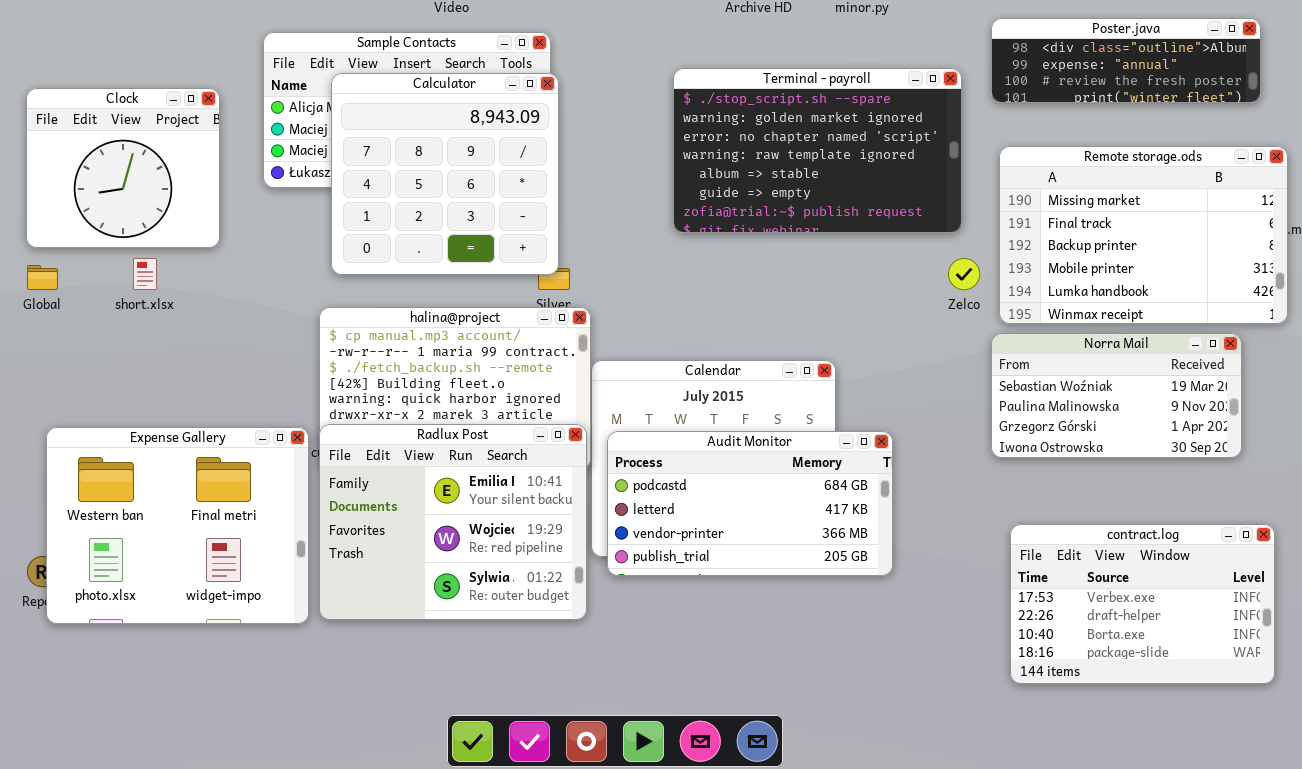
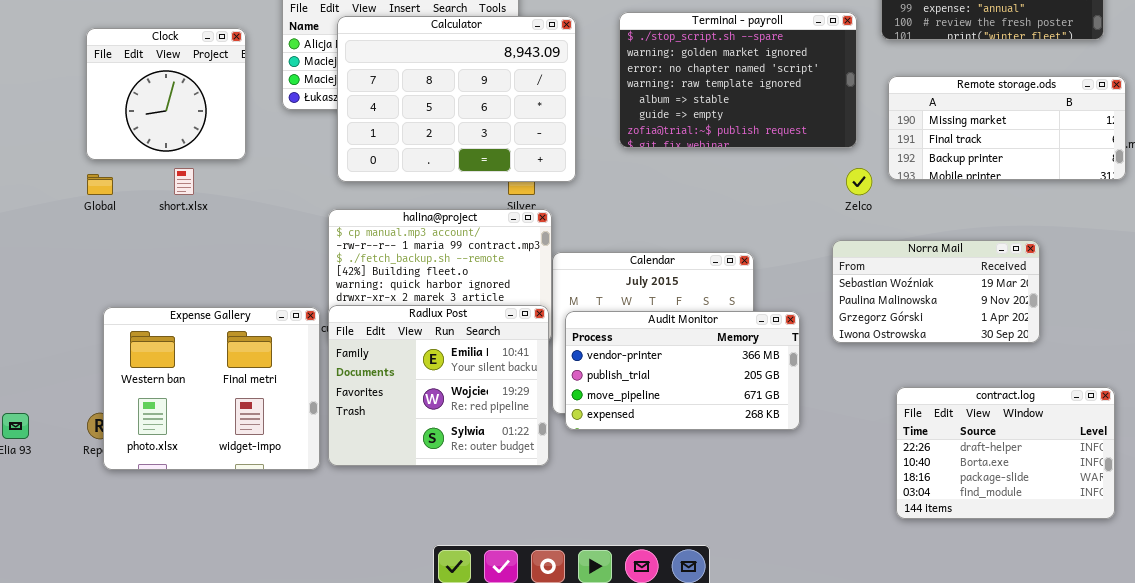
Calculator: [331,73,559,275] -> [337,16,576,182], resized
Remote storage.ods: [999,146,1288,324] -> [888,76,1126,180], resized
Norra Mail: [991,333,1242,458] -> [832,240,1040,343], moved
Audit Monitor: [607,431,893,576] -> [565,311,800,430], scrolled down 2 rows
contract.log: [1010,524,1275,684] -> [896,387,1115,519], scrolled down 1 row

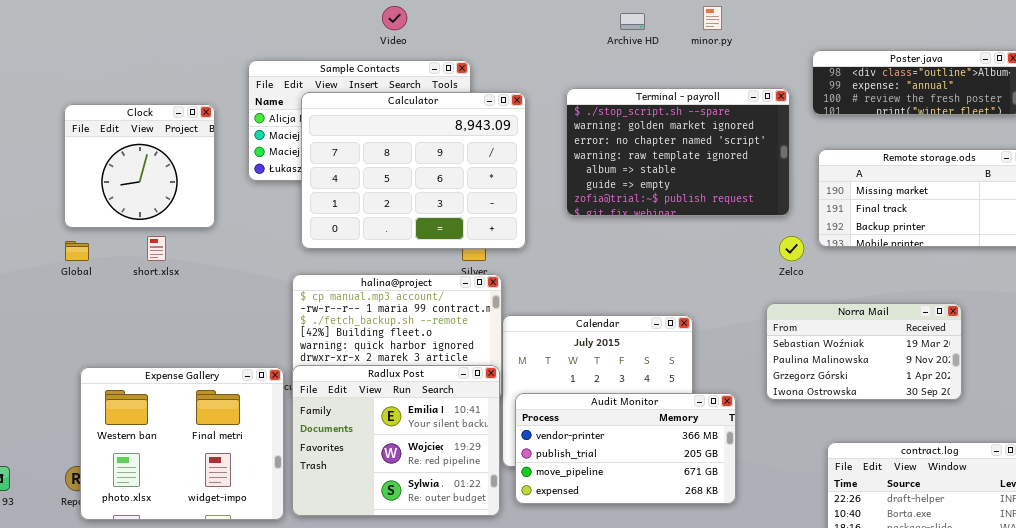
Audit Monitor: [565,311,800,430] -> [515,393,736,504], moved

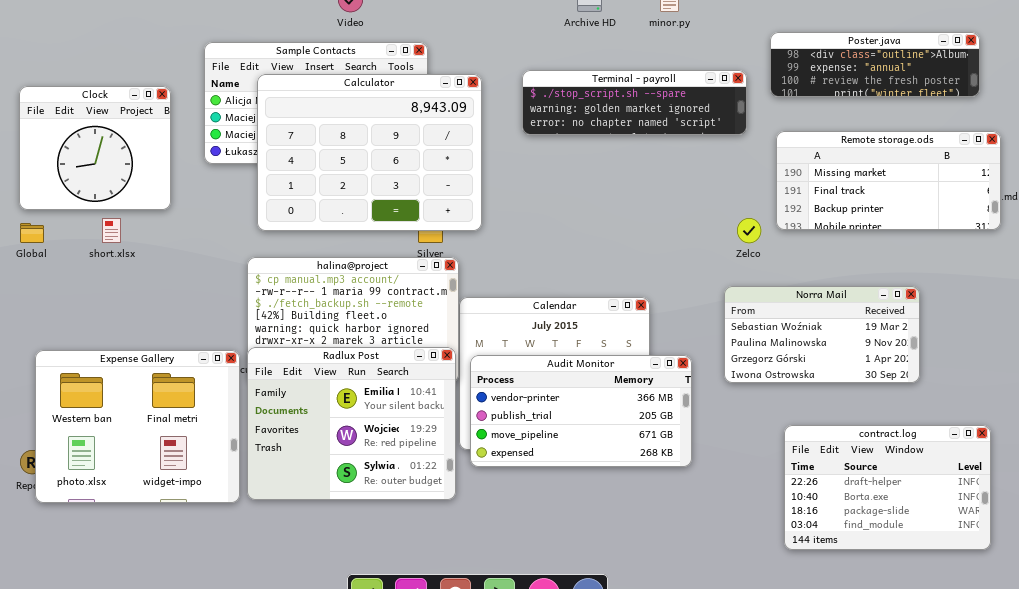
Terminal - payroll: [566,88,790,216] -> [522,70,747,135], resized
Audit Monitor: [515,393,736,504] -> [470,355,692,467], moved

